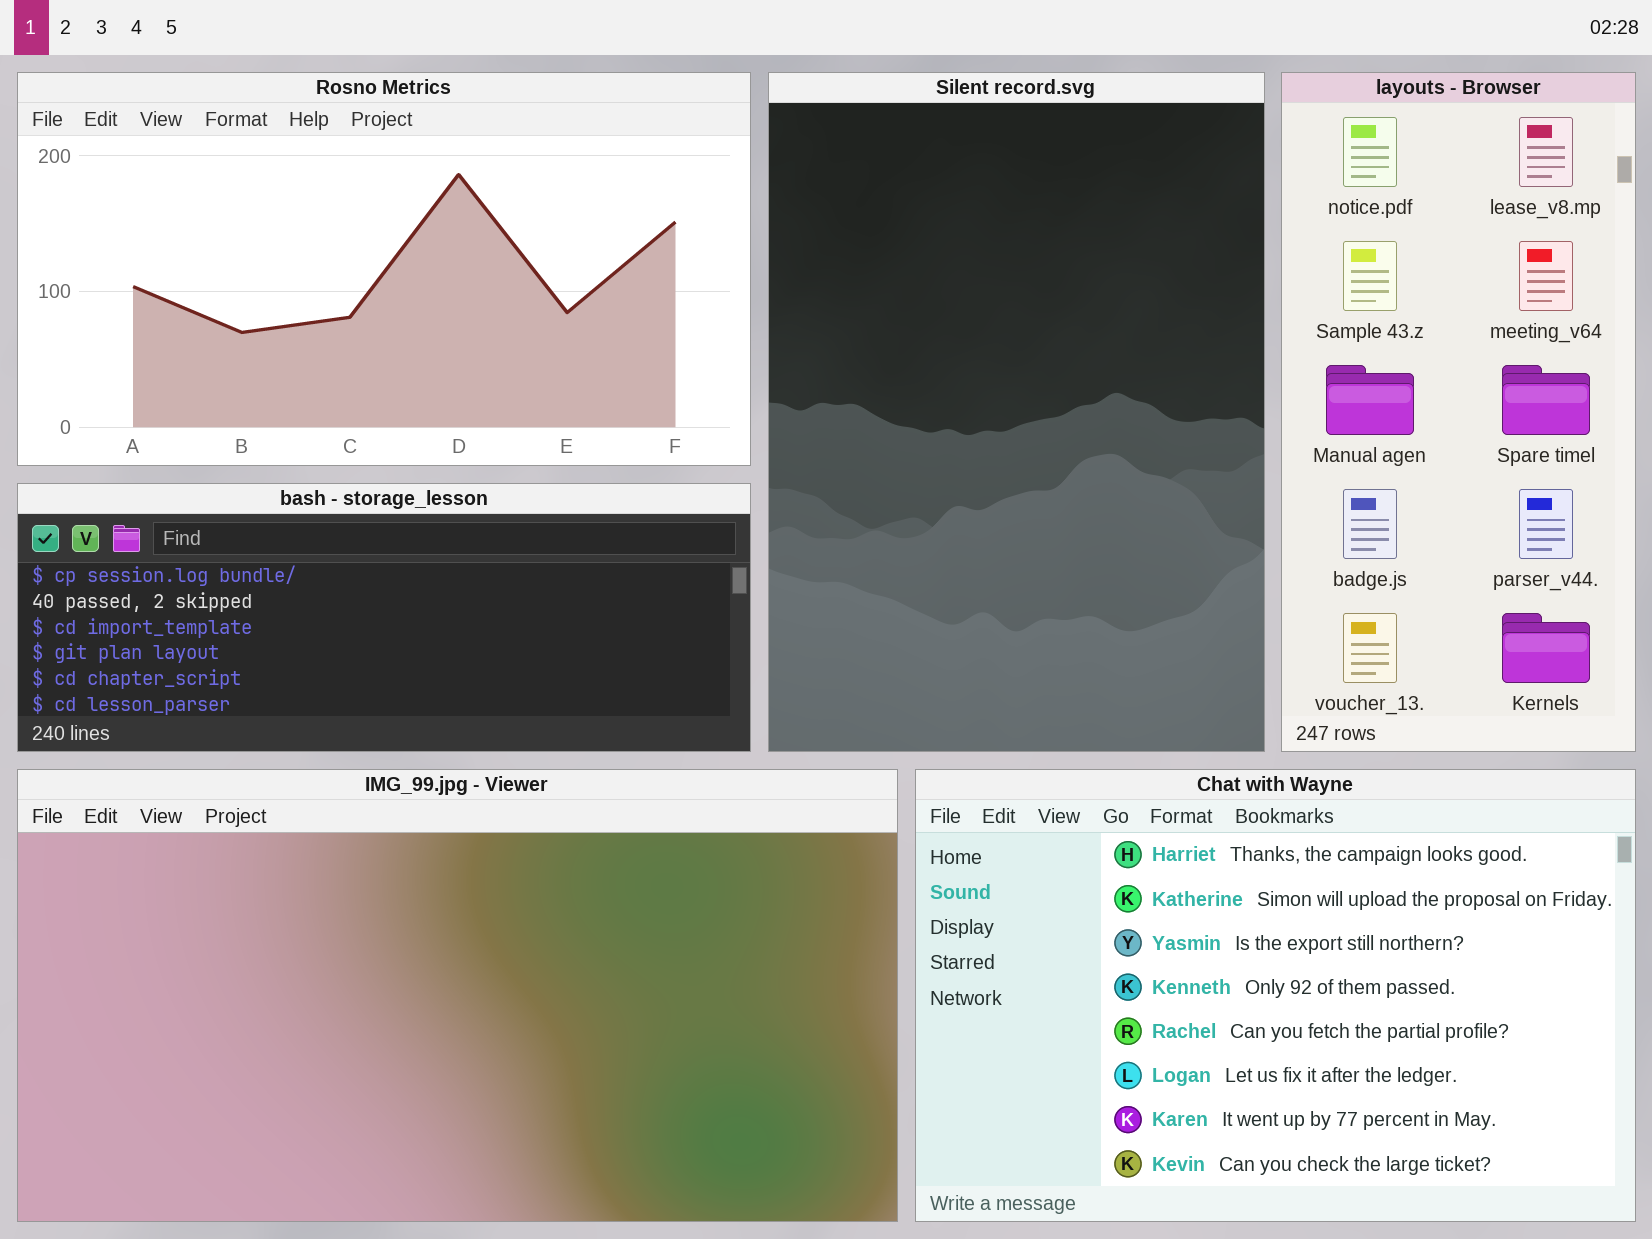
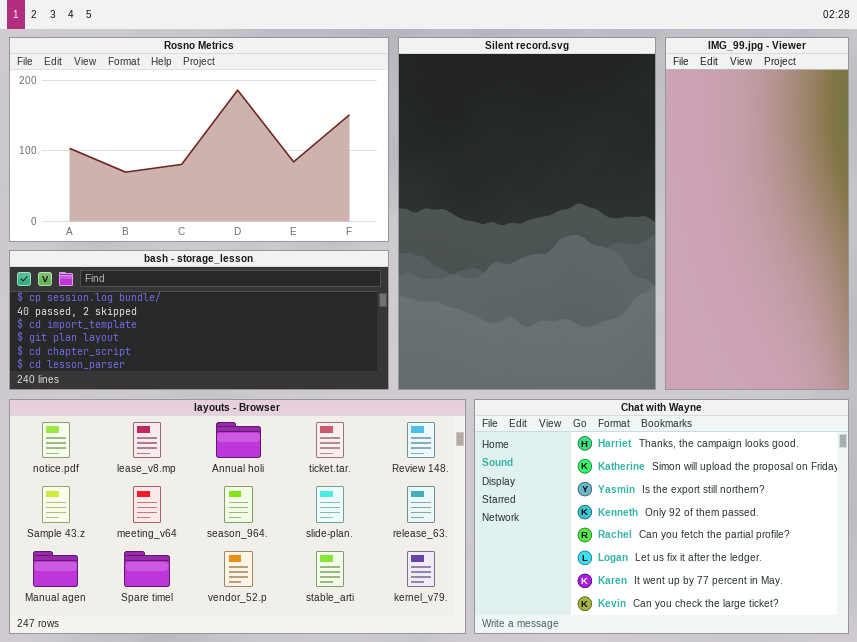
layouts - Browser: [1281,72,1636,752] -> [9,399,466,634], moved, resized
IMG_99.jpg - Viewer: [17,769,898,1222] -> [665,37,849,390], moved, resized

